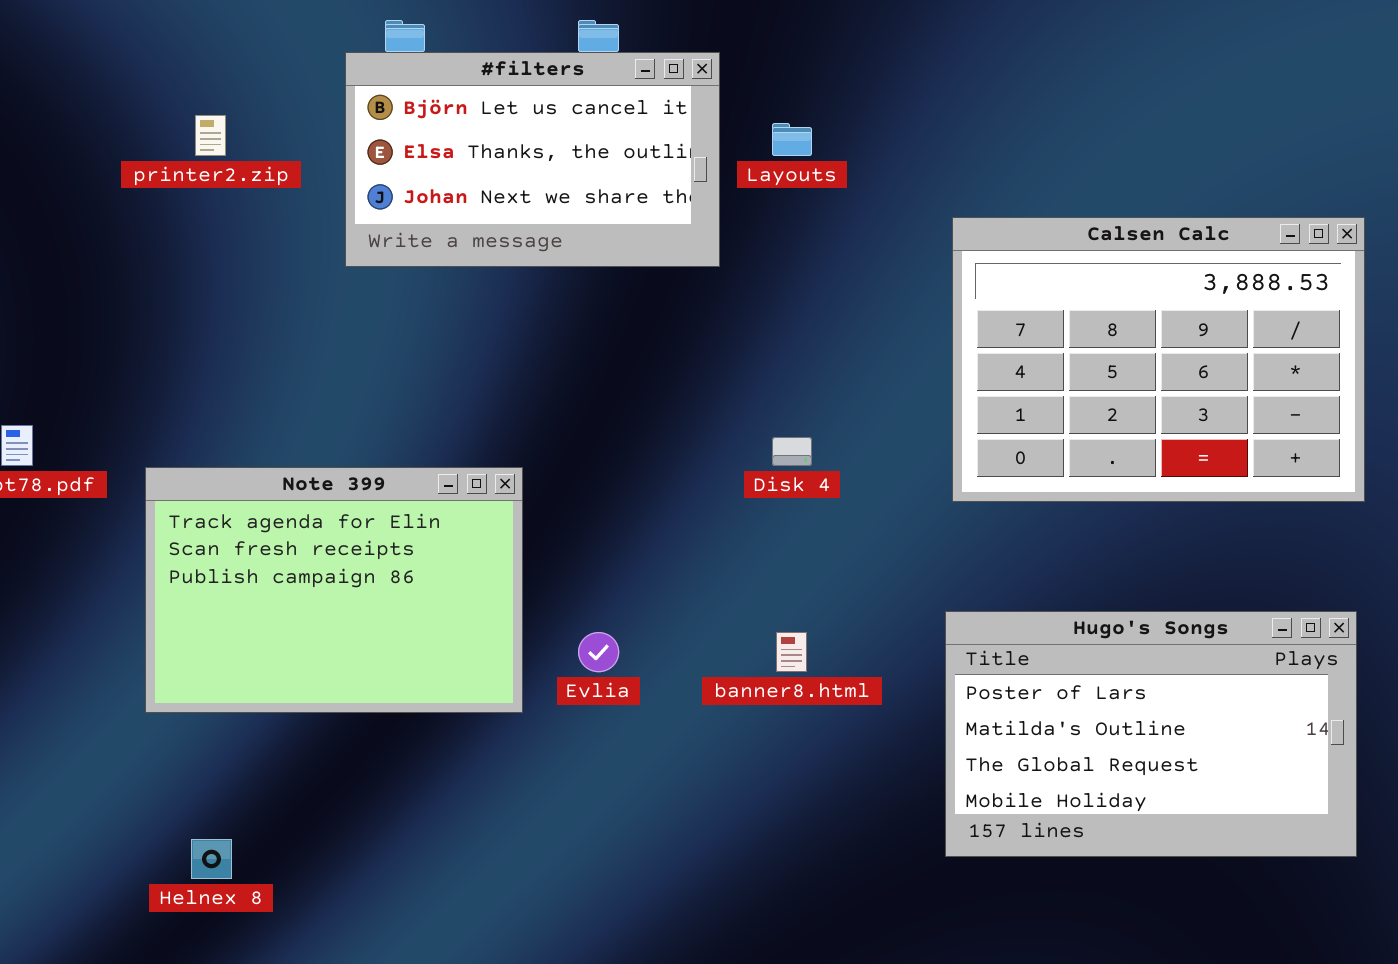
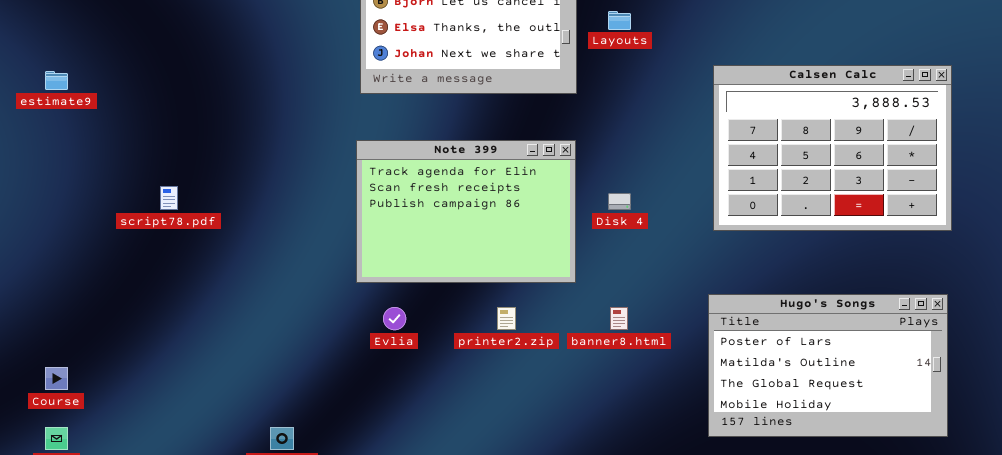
printer2.zip: [195,115,226,156] -> [497,307,516,330], moved
Note 399: [145,467,523,713] -> [356,140,576,283], moved
Evlia: [578,632,619,672] -> [383,307,406,330], moved

